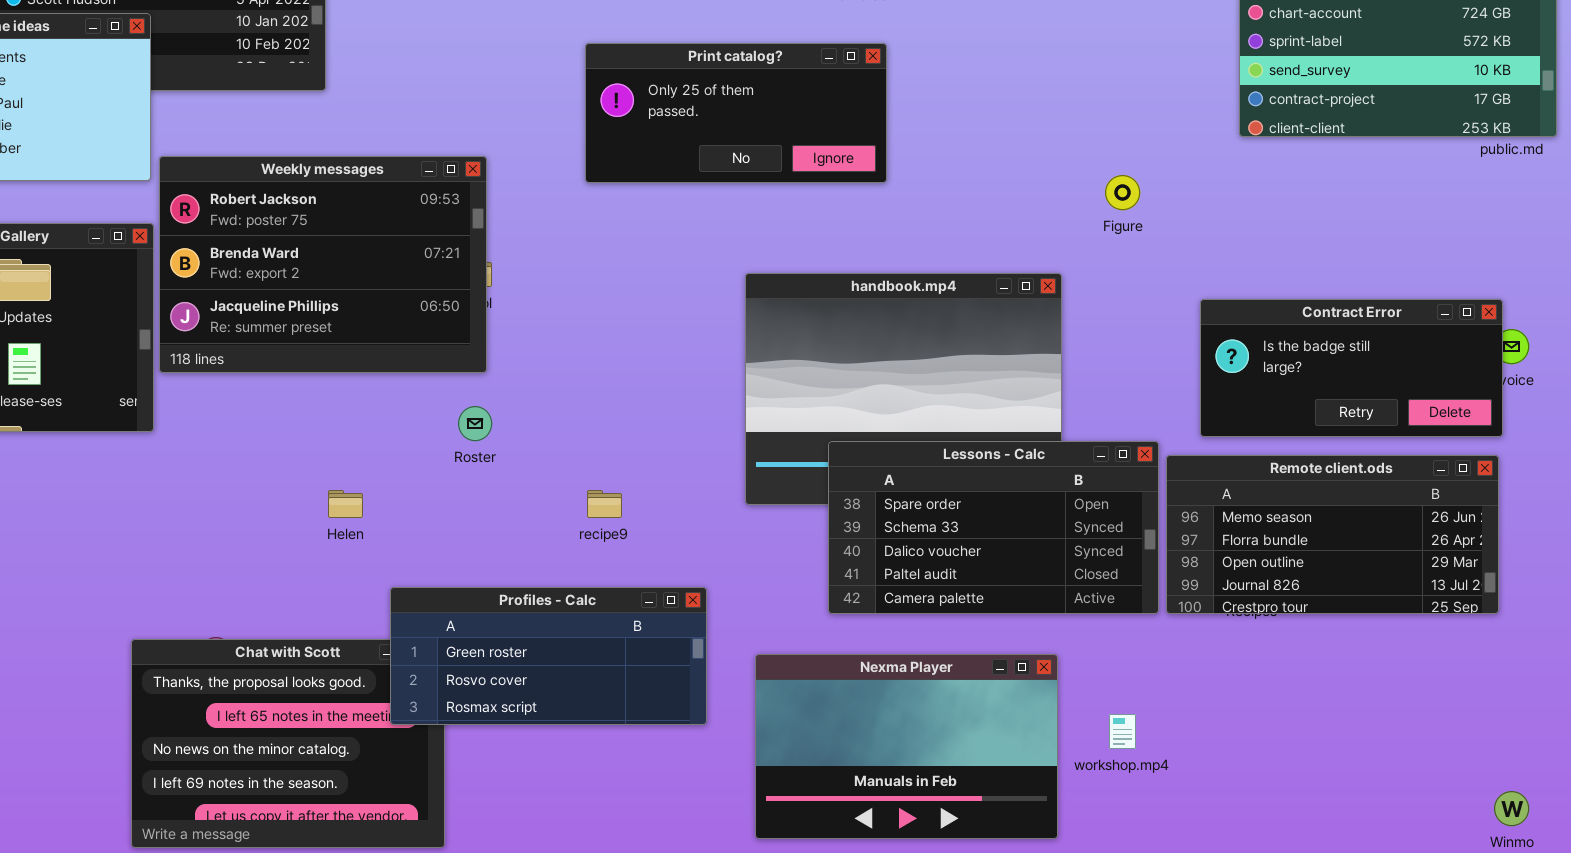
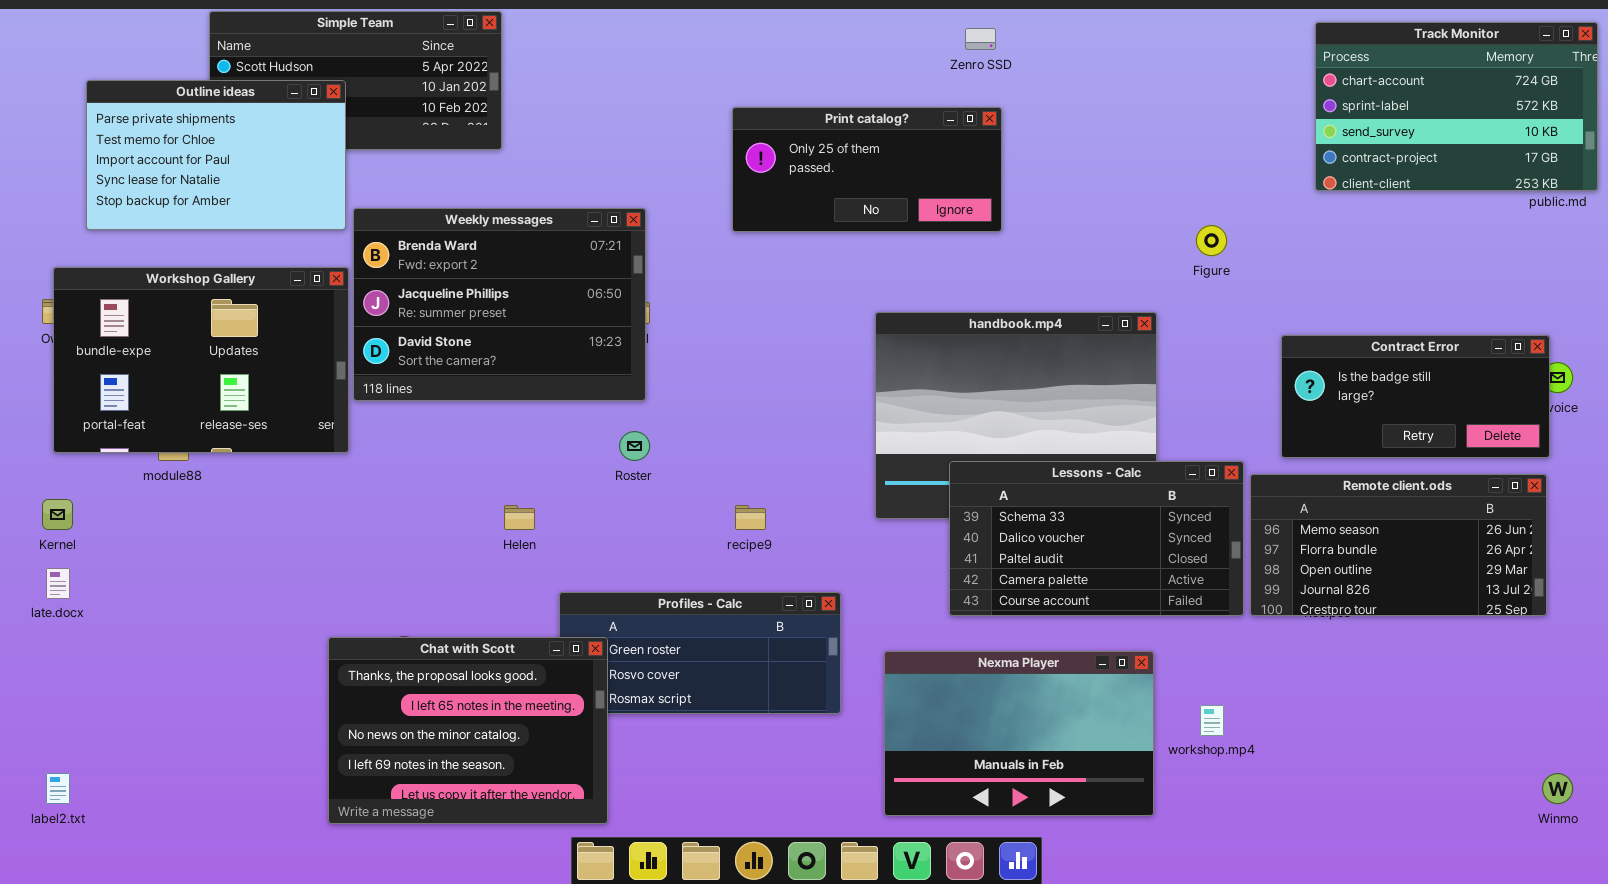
Weekly messages: [159,156,487,373] -> [353,208,646,401], scrolled down 1 row
Lessons - Calc: [828,441,1159,614] -> [949,461,1244,616], scrolled down 1 row
Chat with Scott: [131,639,445,848] -> [328,637,608,824], raised

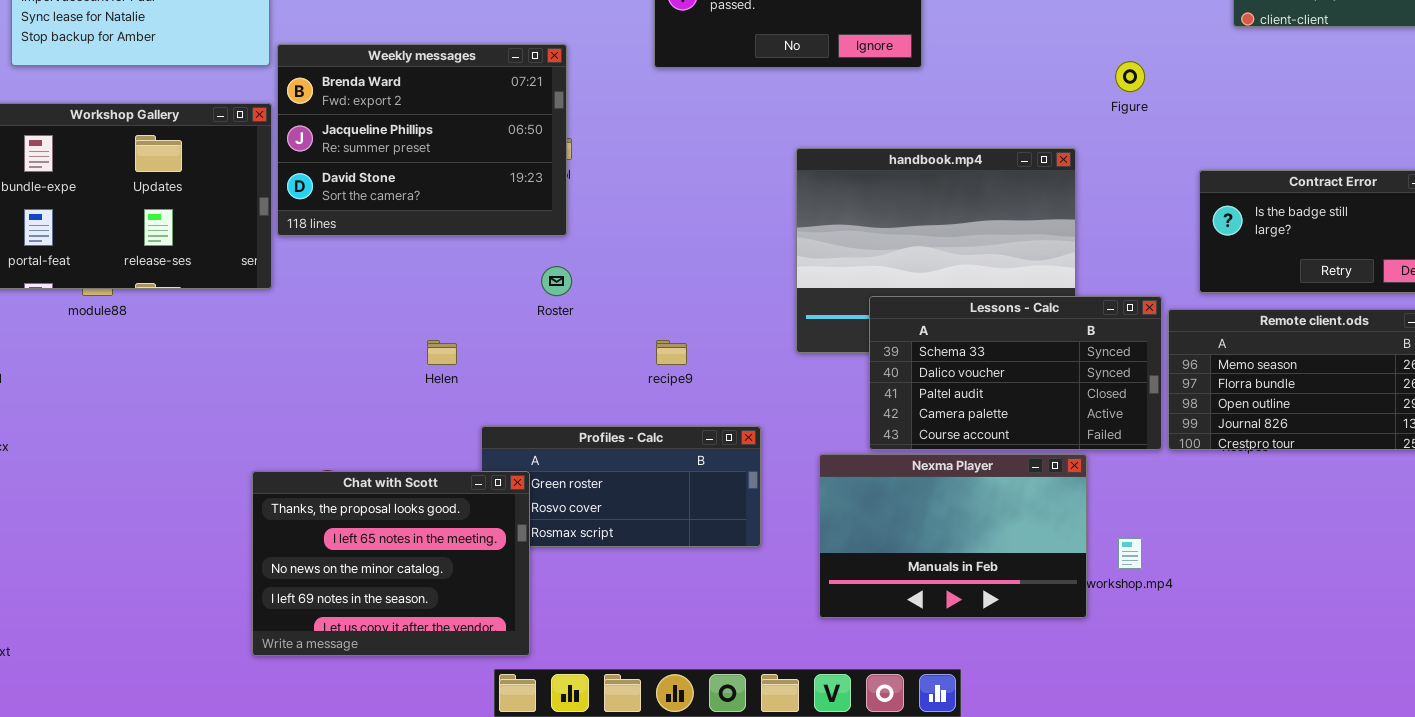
Nexma Player: [884,651,1154,816] -> [819,454,1087,618], moved

